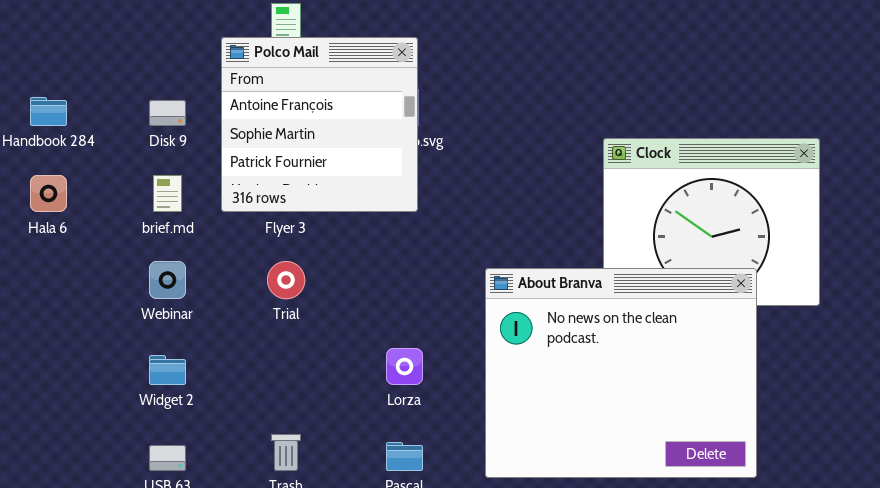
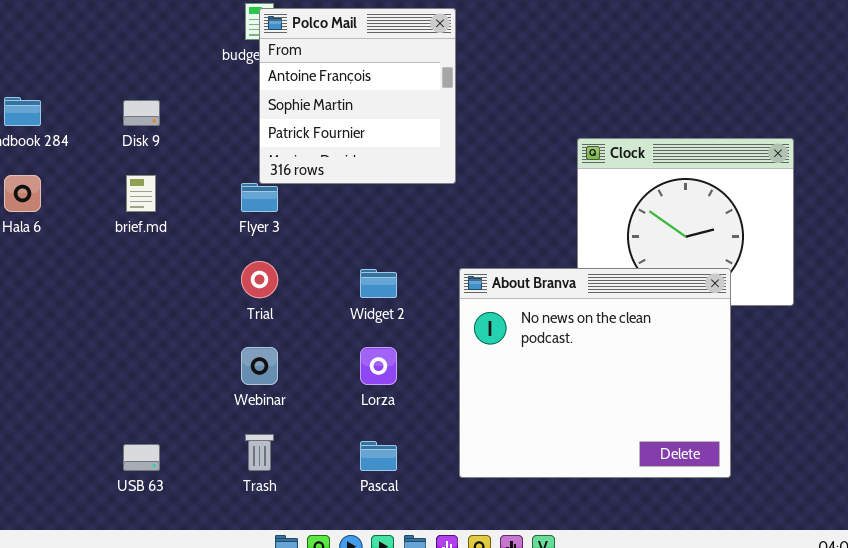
Polco Mail: [221,37,418,212] -> [259,8,456,184], moved
Webinar: [149,261,186,299] -> [241,347,278,385], moved
Widget 2: [149,355,186,385] -> [360,269,397,298], moved

